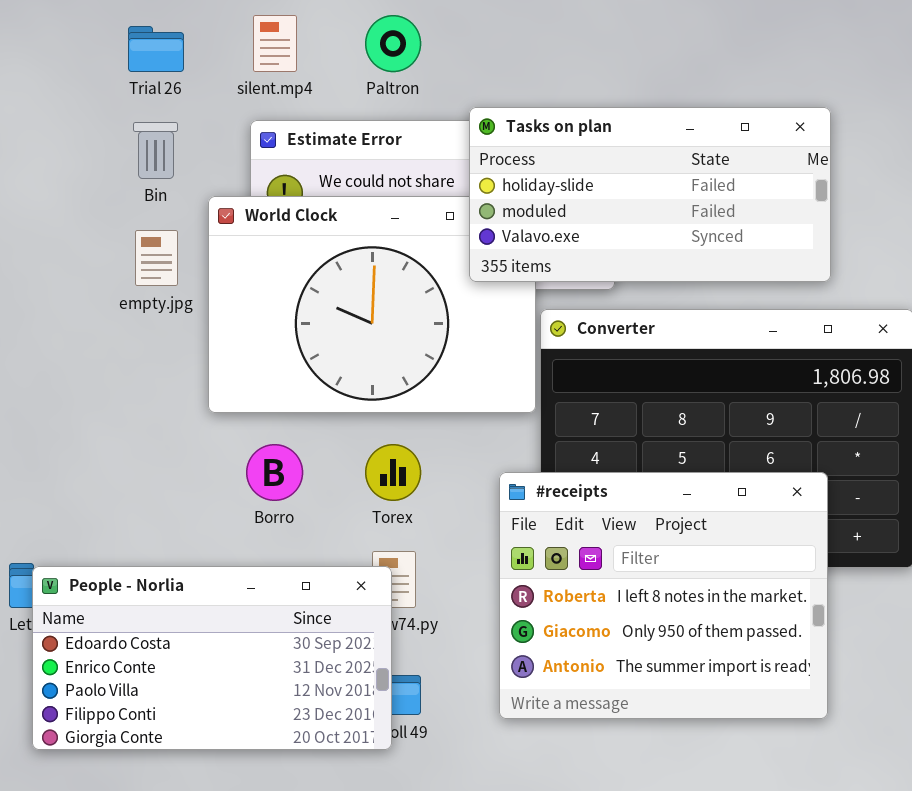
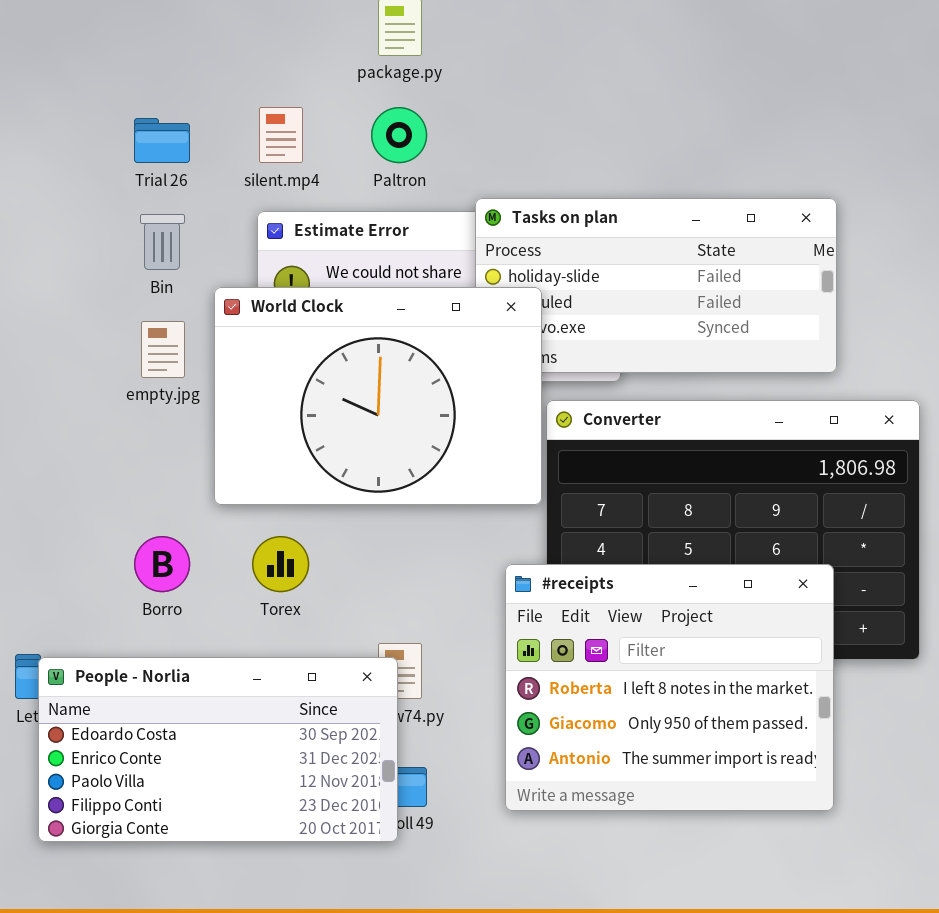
World Clock: [208,196,536,413] -> [214,287,542,505], raised
Borro: [246,444,303,501] -> [134,536,190,592], moved
Torex: [365,444,421,501] -> [252,536,309,592], moved

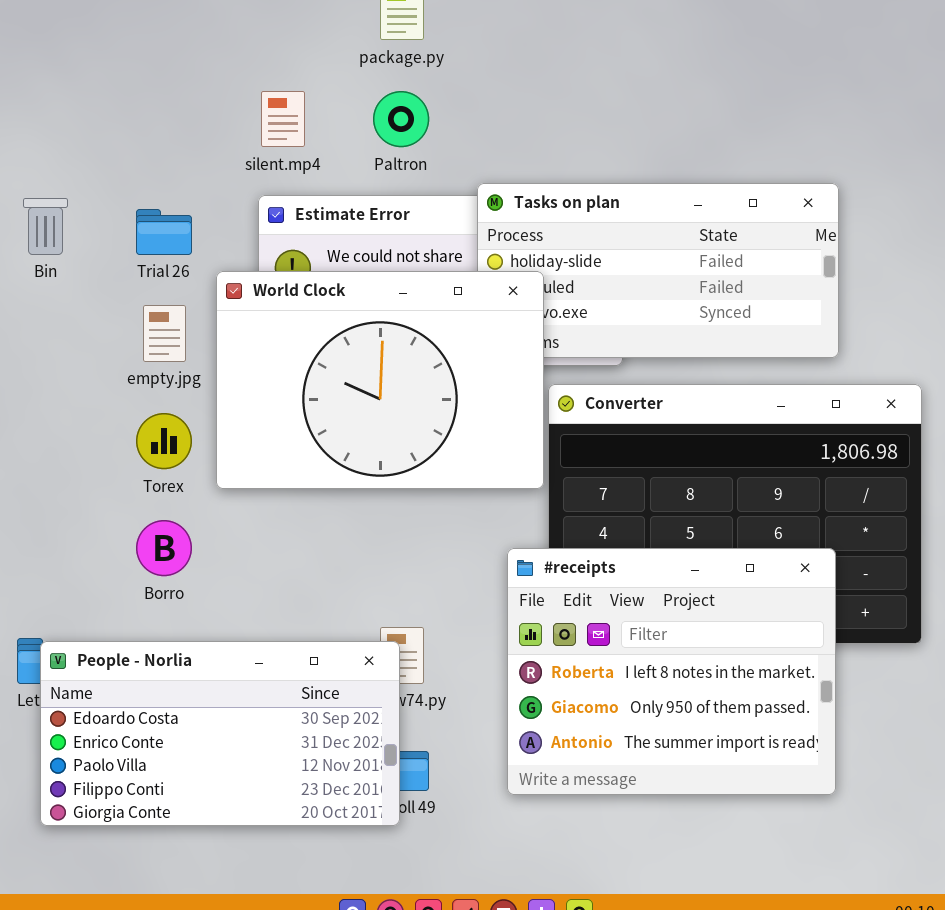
Trial 26: [134,118,190,163] -> [136,209,192,255], moved
Bin: [140,214,185,270] -> [23,198,68,255], moved
Torex: [252,536,309,592] -> [136,413,192,469], moved

